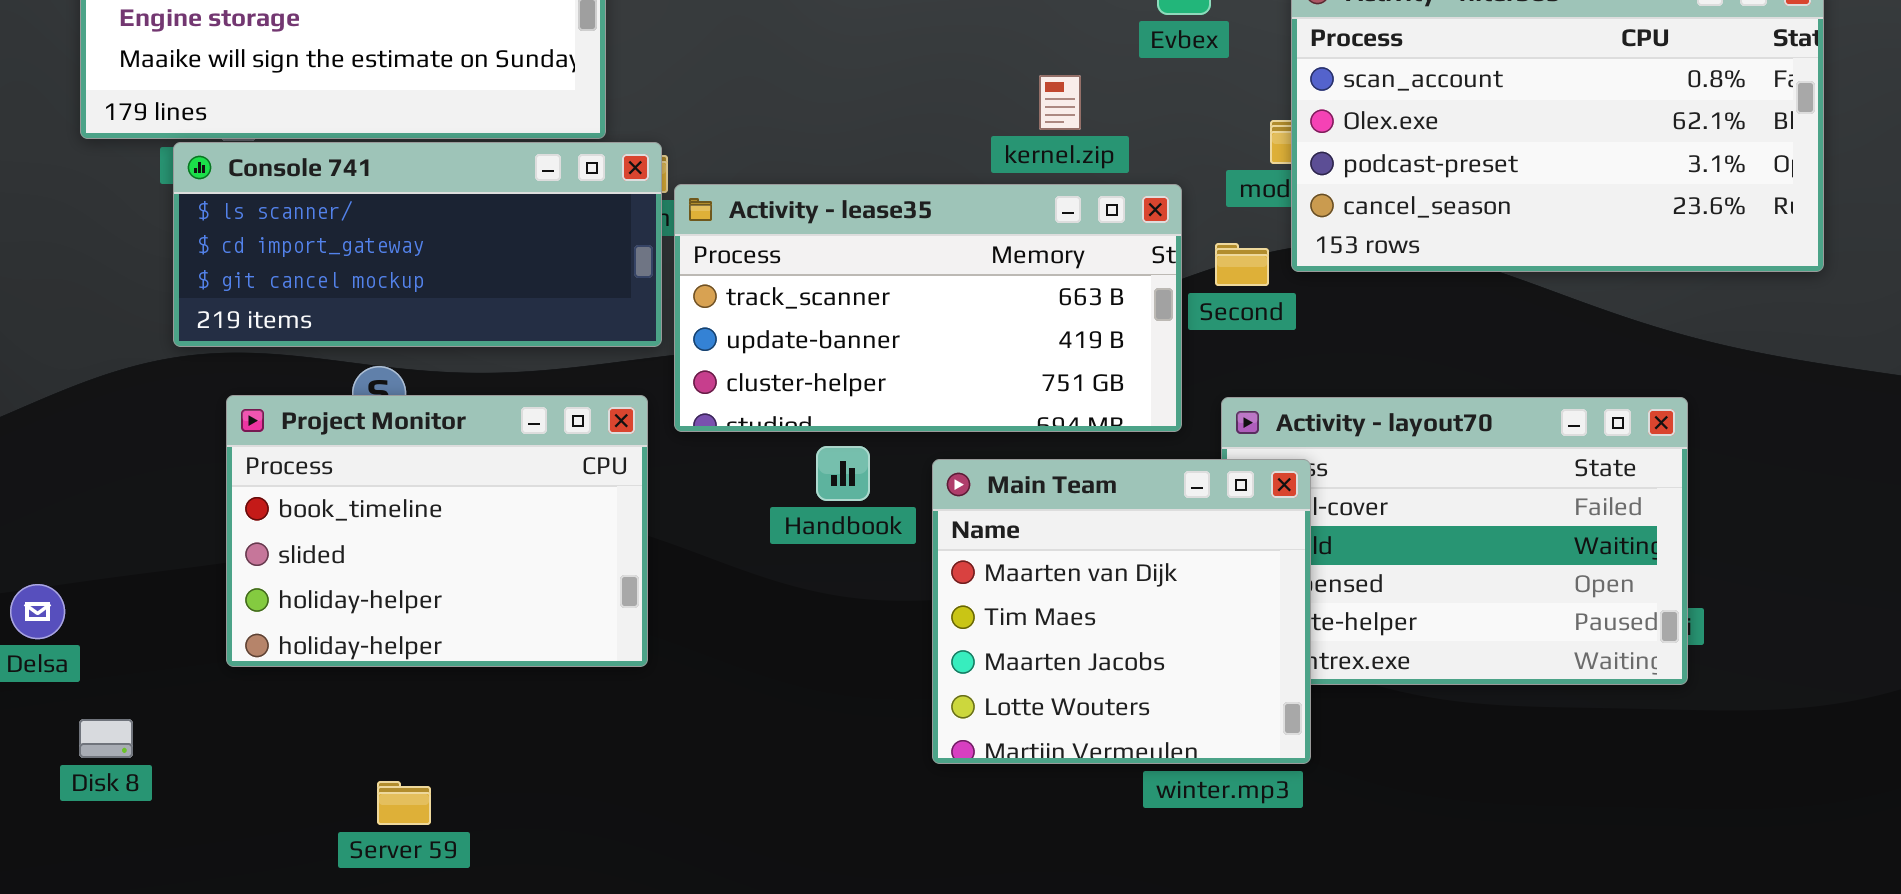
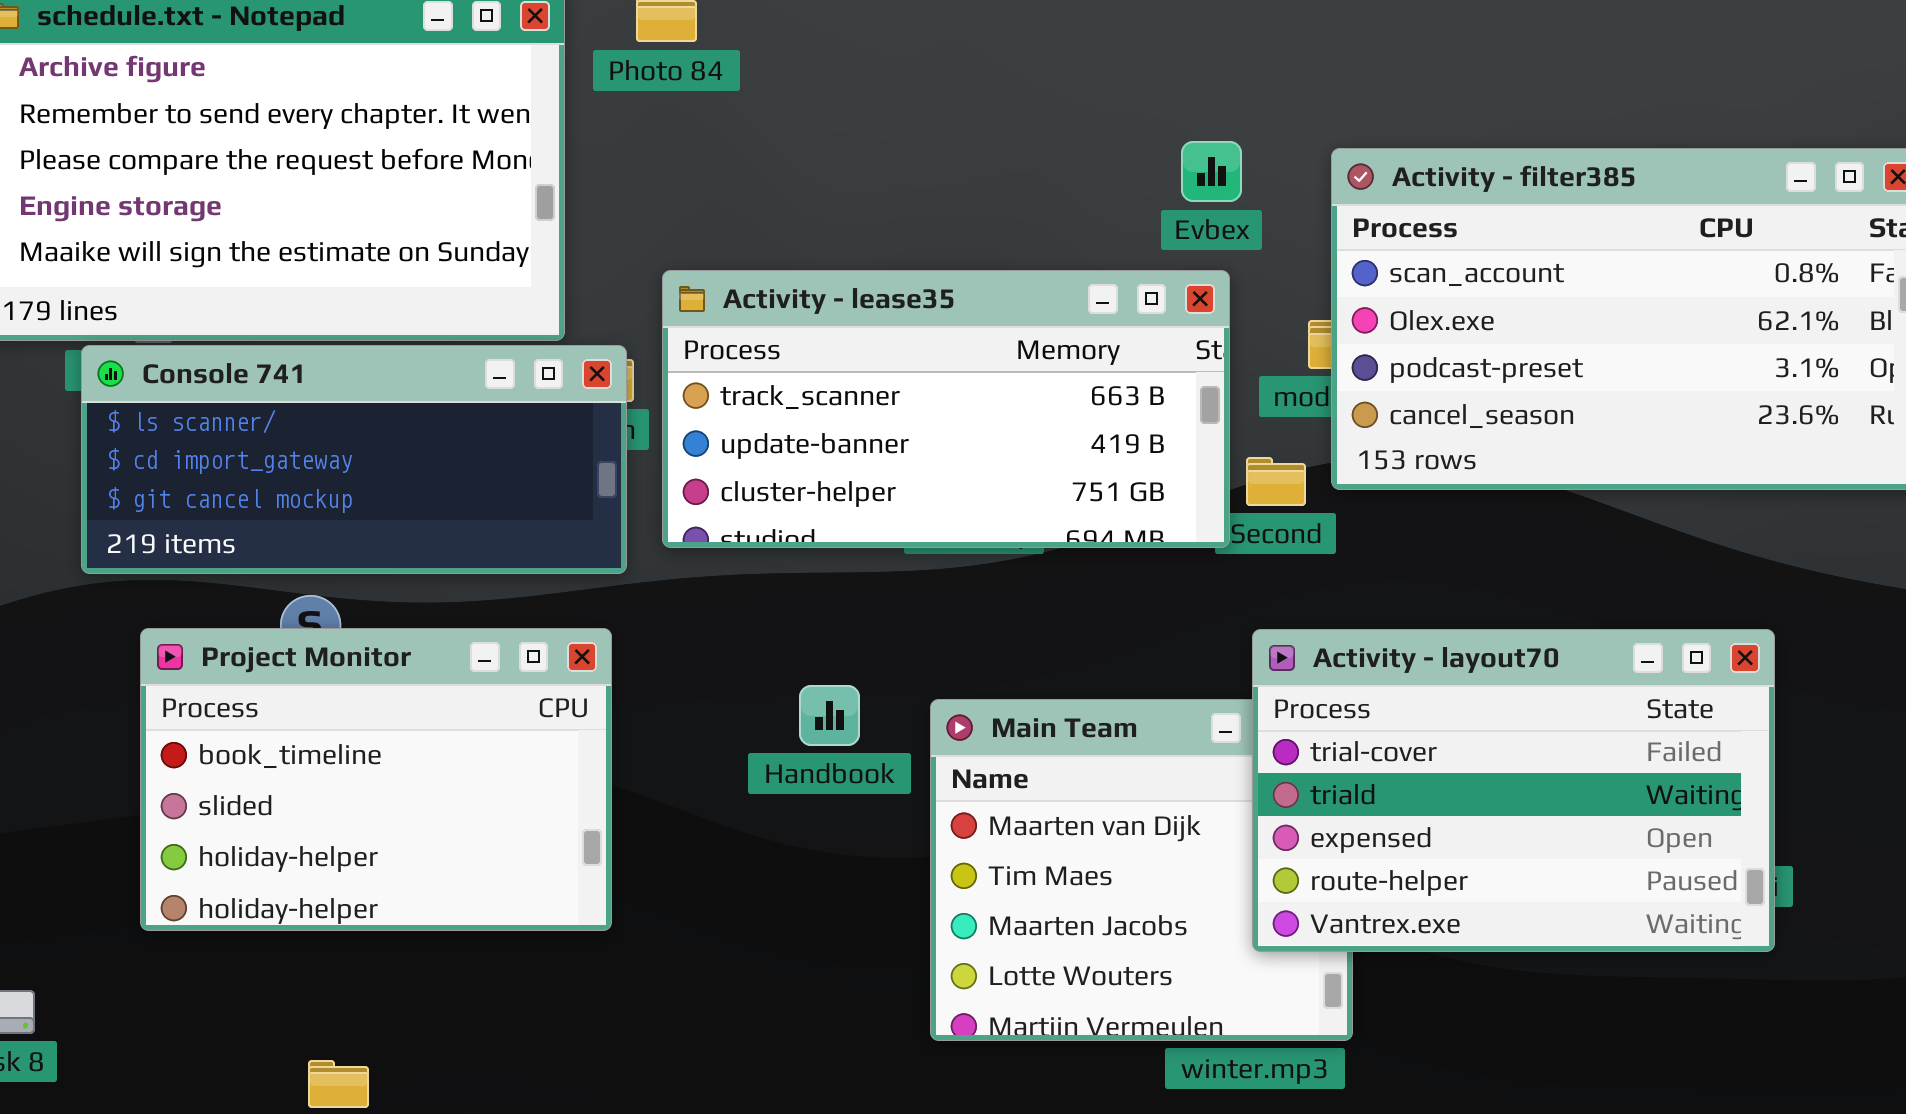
Activity - lease35: [674,184,1182,432] -> [662,270,1230,548], moved
Activity - layout70: [1221,397,1688,685] -> [1252,629,1775,952], raised

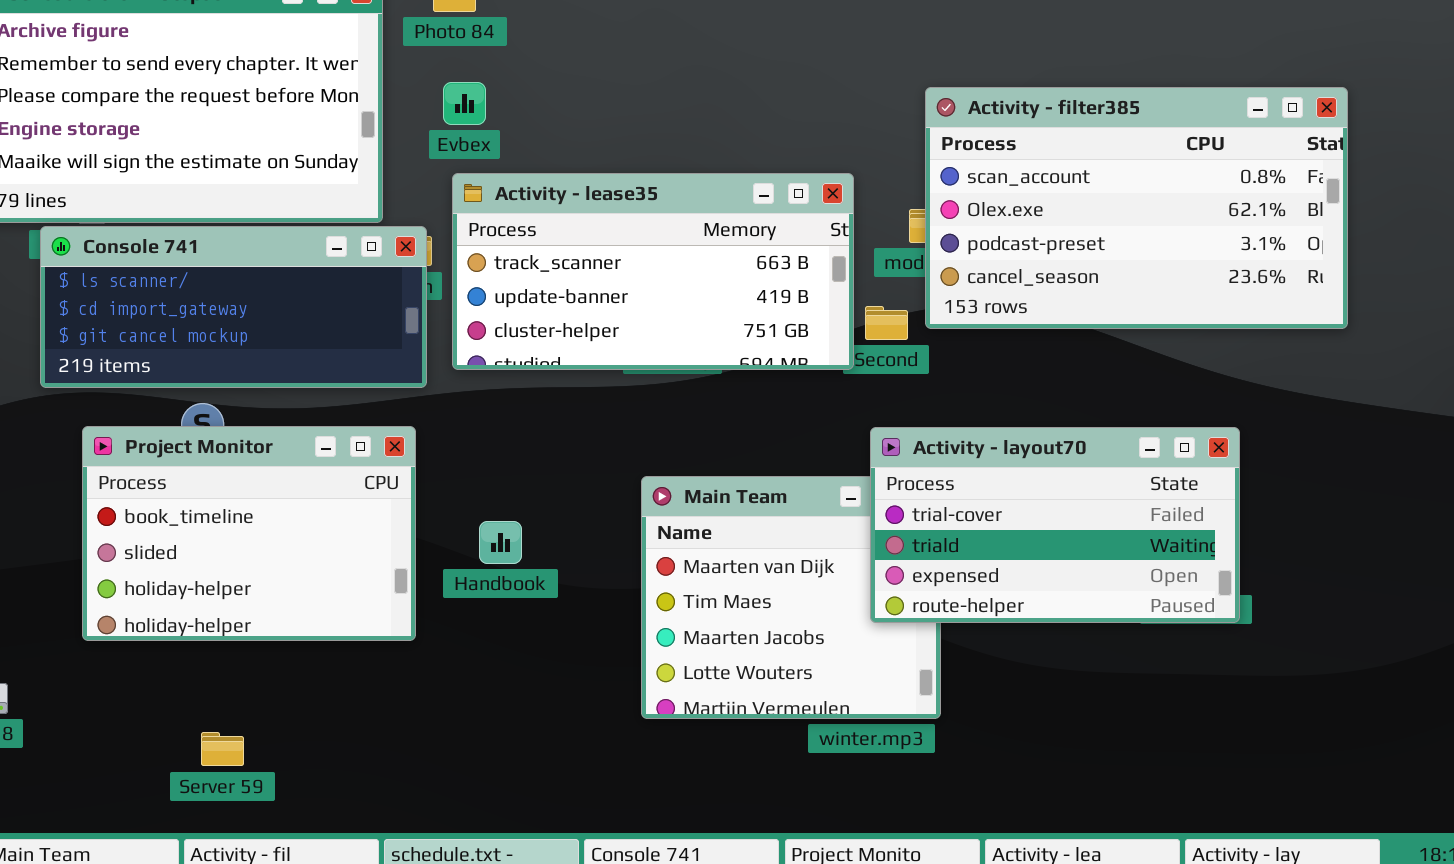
Evbex: [1181,141,1242,202] -> [443,82,486,125], moved
Activity - layout70: [1252,629,1775,952] -> [870,427,1240,623], resized
Handbook: [799,685,860,746] -> [479,521,522,564], moved

